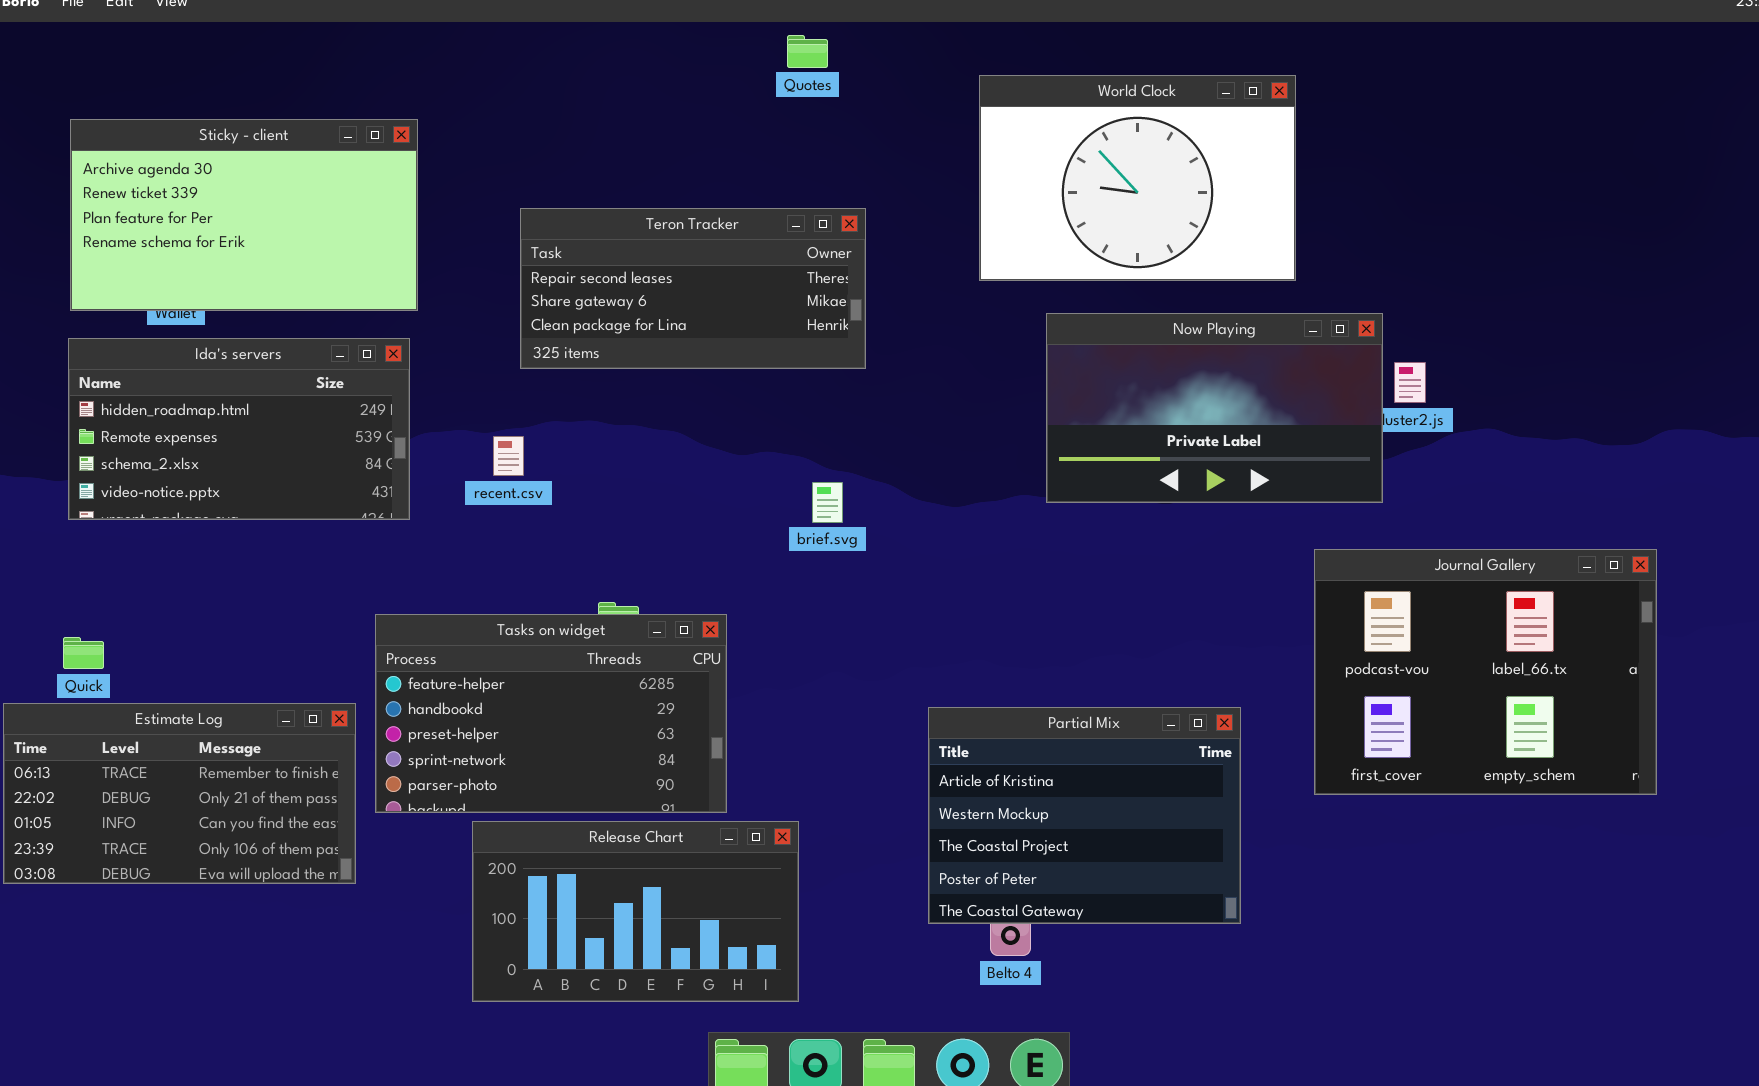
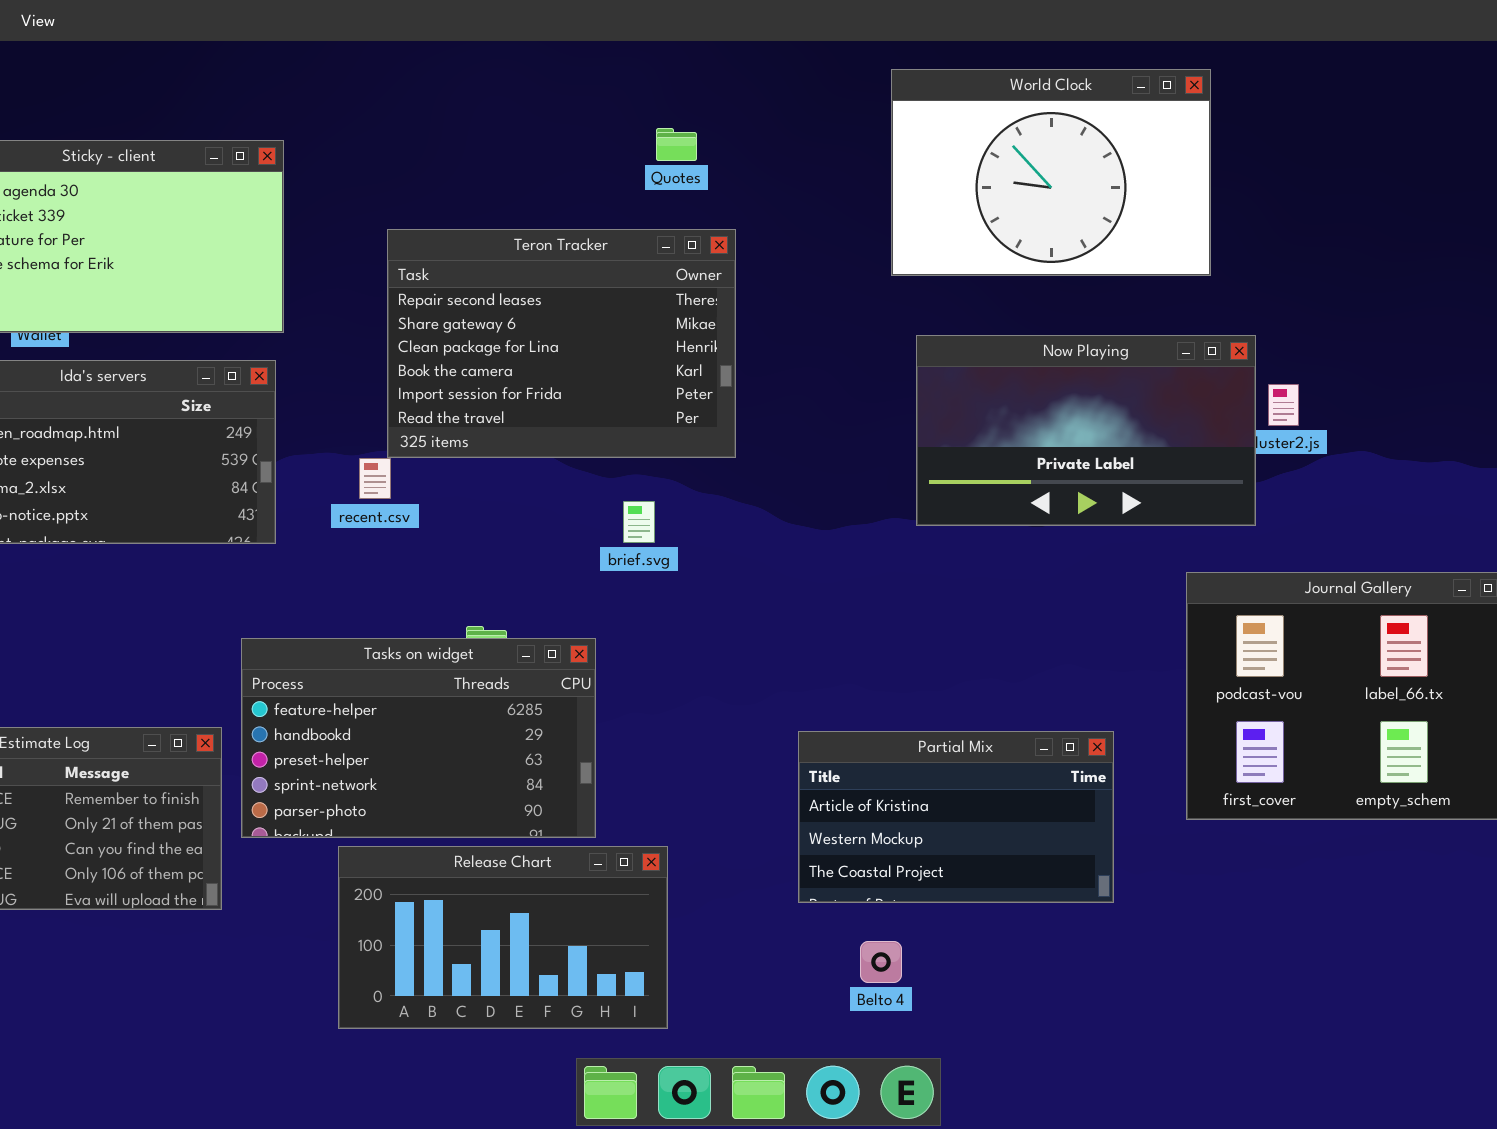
Quotes: [787,35,828,68] -> [656,128,697,161], moved
World Clock: [979,75,1296,281] -> [891,69,1211,276], moved
Teron Tracker: [520,208,866,369] -> [387,229,736,458], resized
brief.svg: [812,482,843,523] -> [623,501,655,543], moved
Partial Mix: [928,707,1241,924] -> [798,731,1114,903], resized

